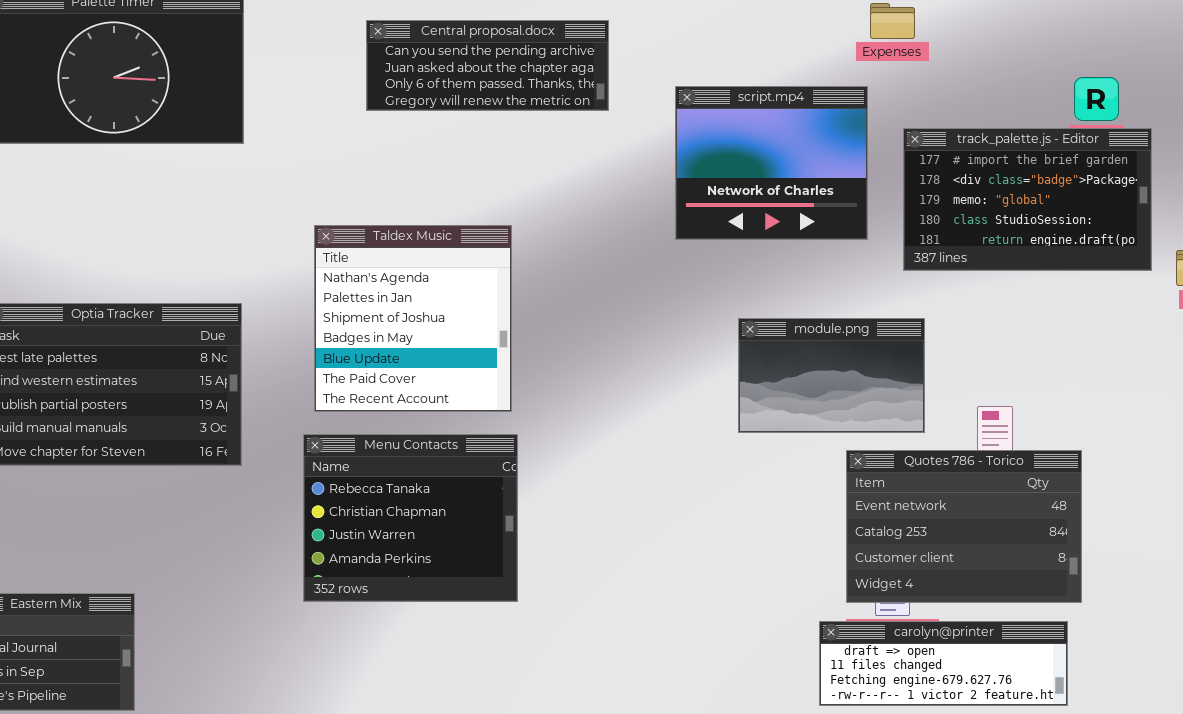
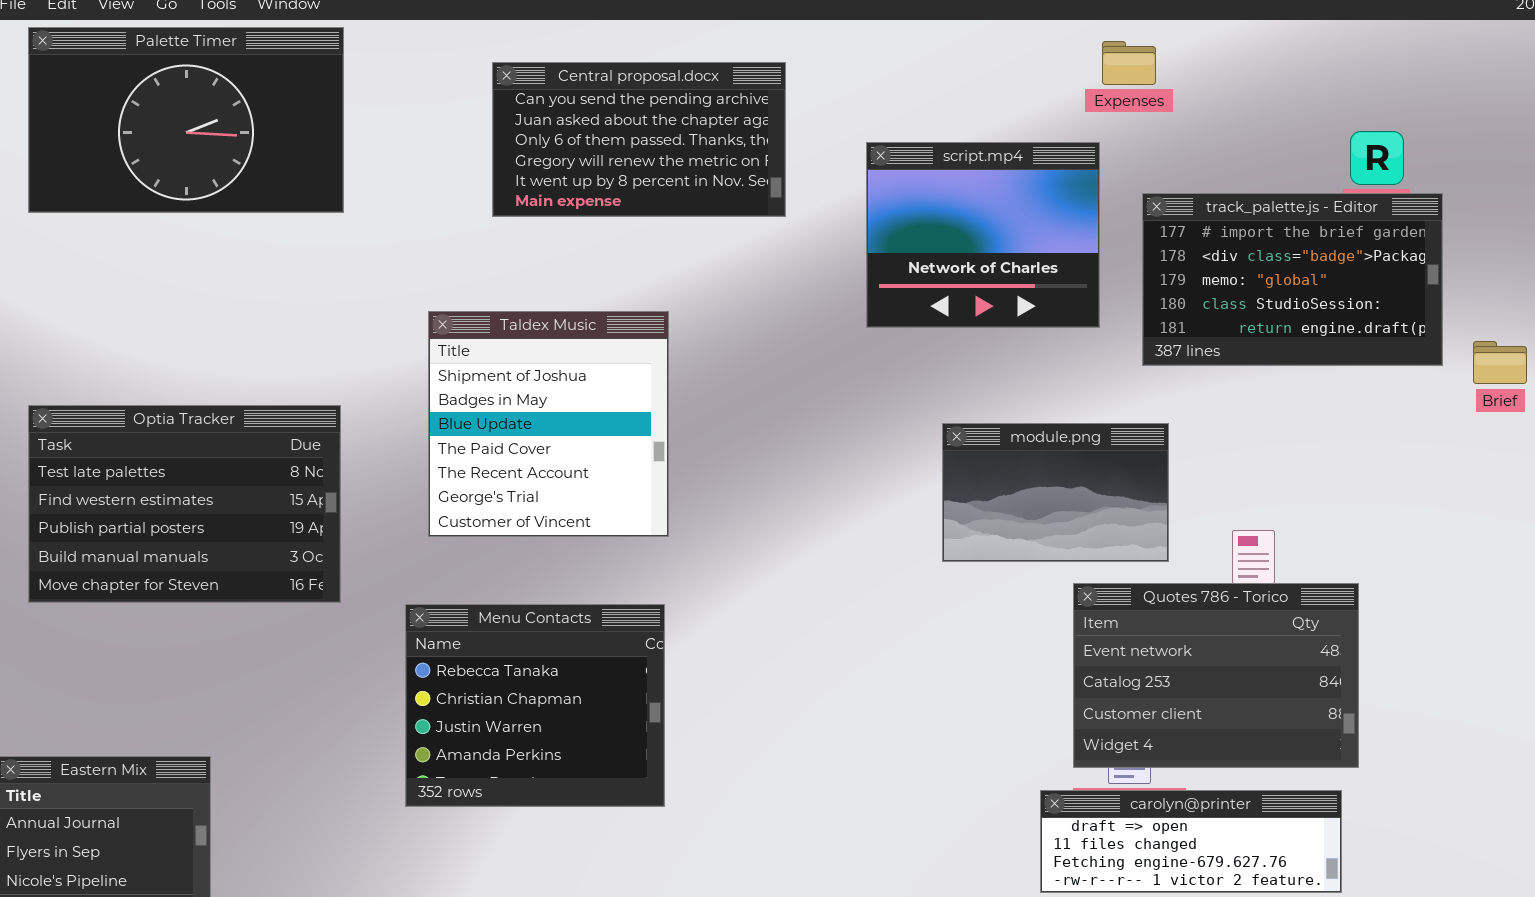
Central proposal.docx: [366,20,609,111] -> [492,62,786,217], resized
Taldex Music: [314,225,512,412] -> [428,311,669,537], scrolled down 2 rows
Menu Contacts: [303,434,518,602] -> [405,604,665,807], moved

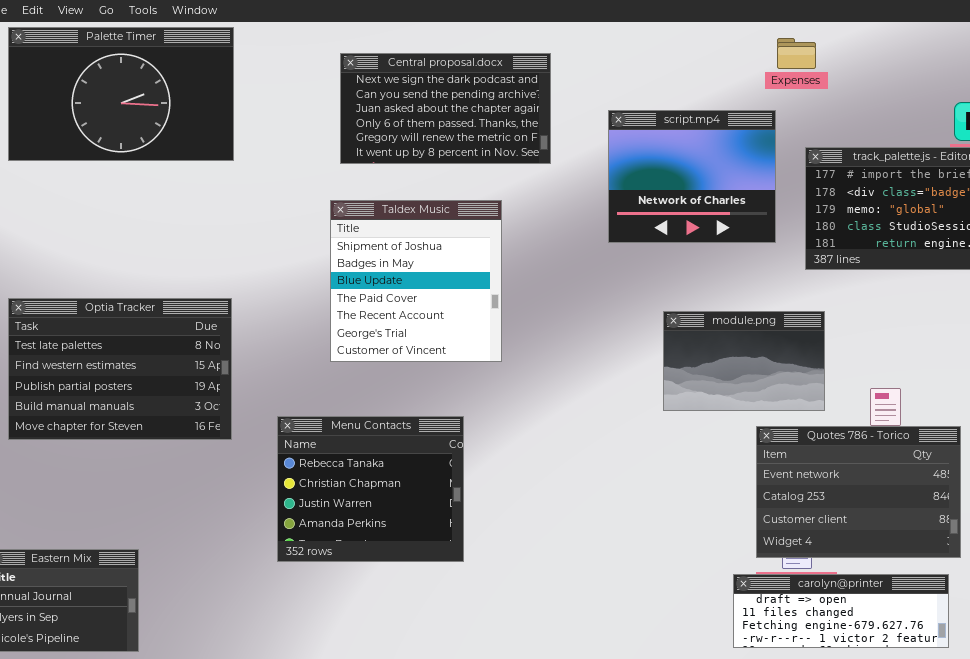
Central proposal.docx: [492,62,786,217] -> [340,53,551,164], scrolled up 1 row
Taldex Music: [428,311,669,537] -> [330,200,502,362], moved
Menu Contacts: [405,604,665,807] -> [277,416,464,562], moved

